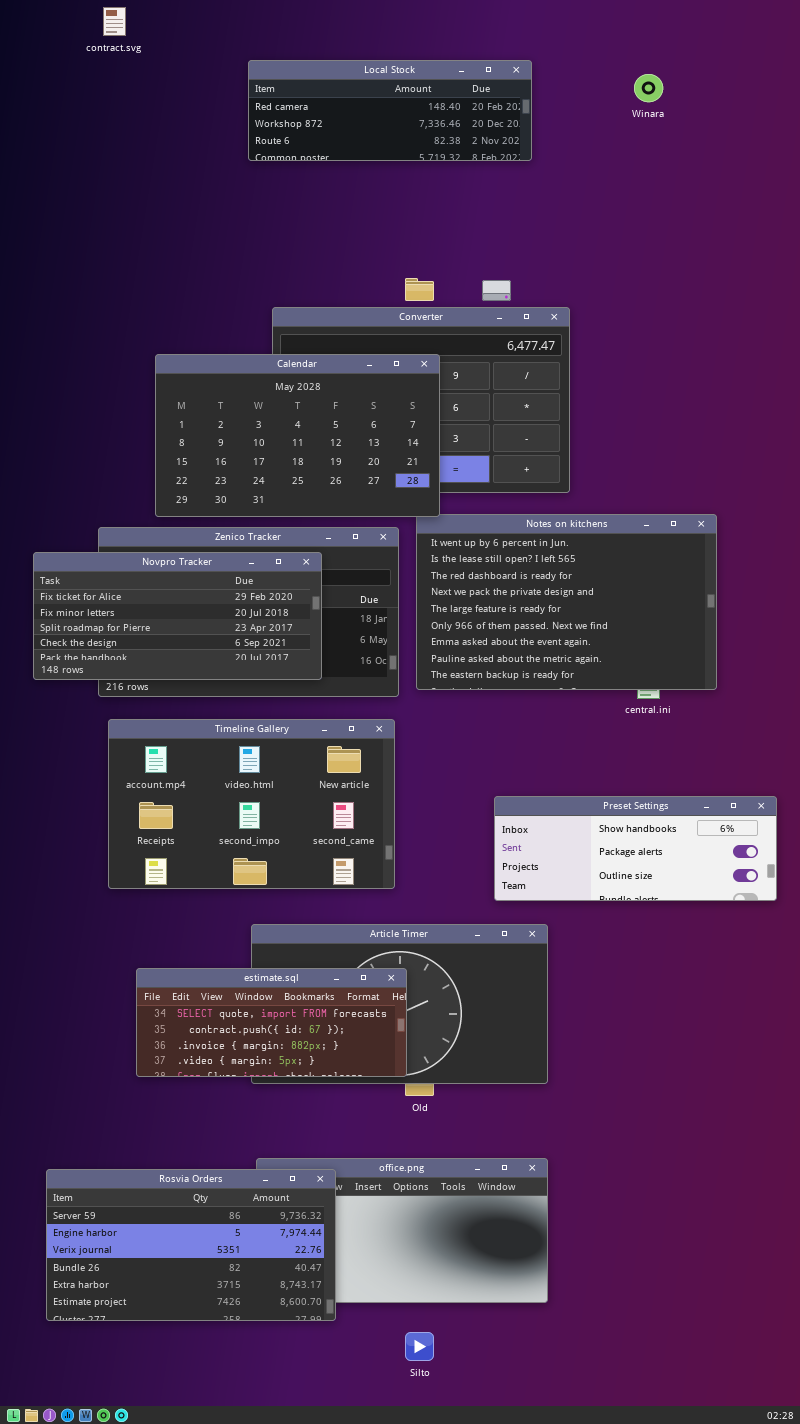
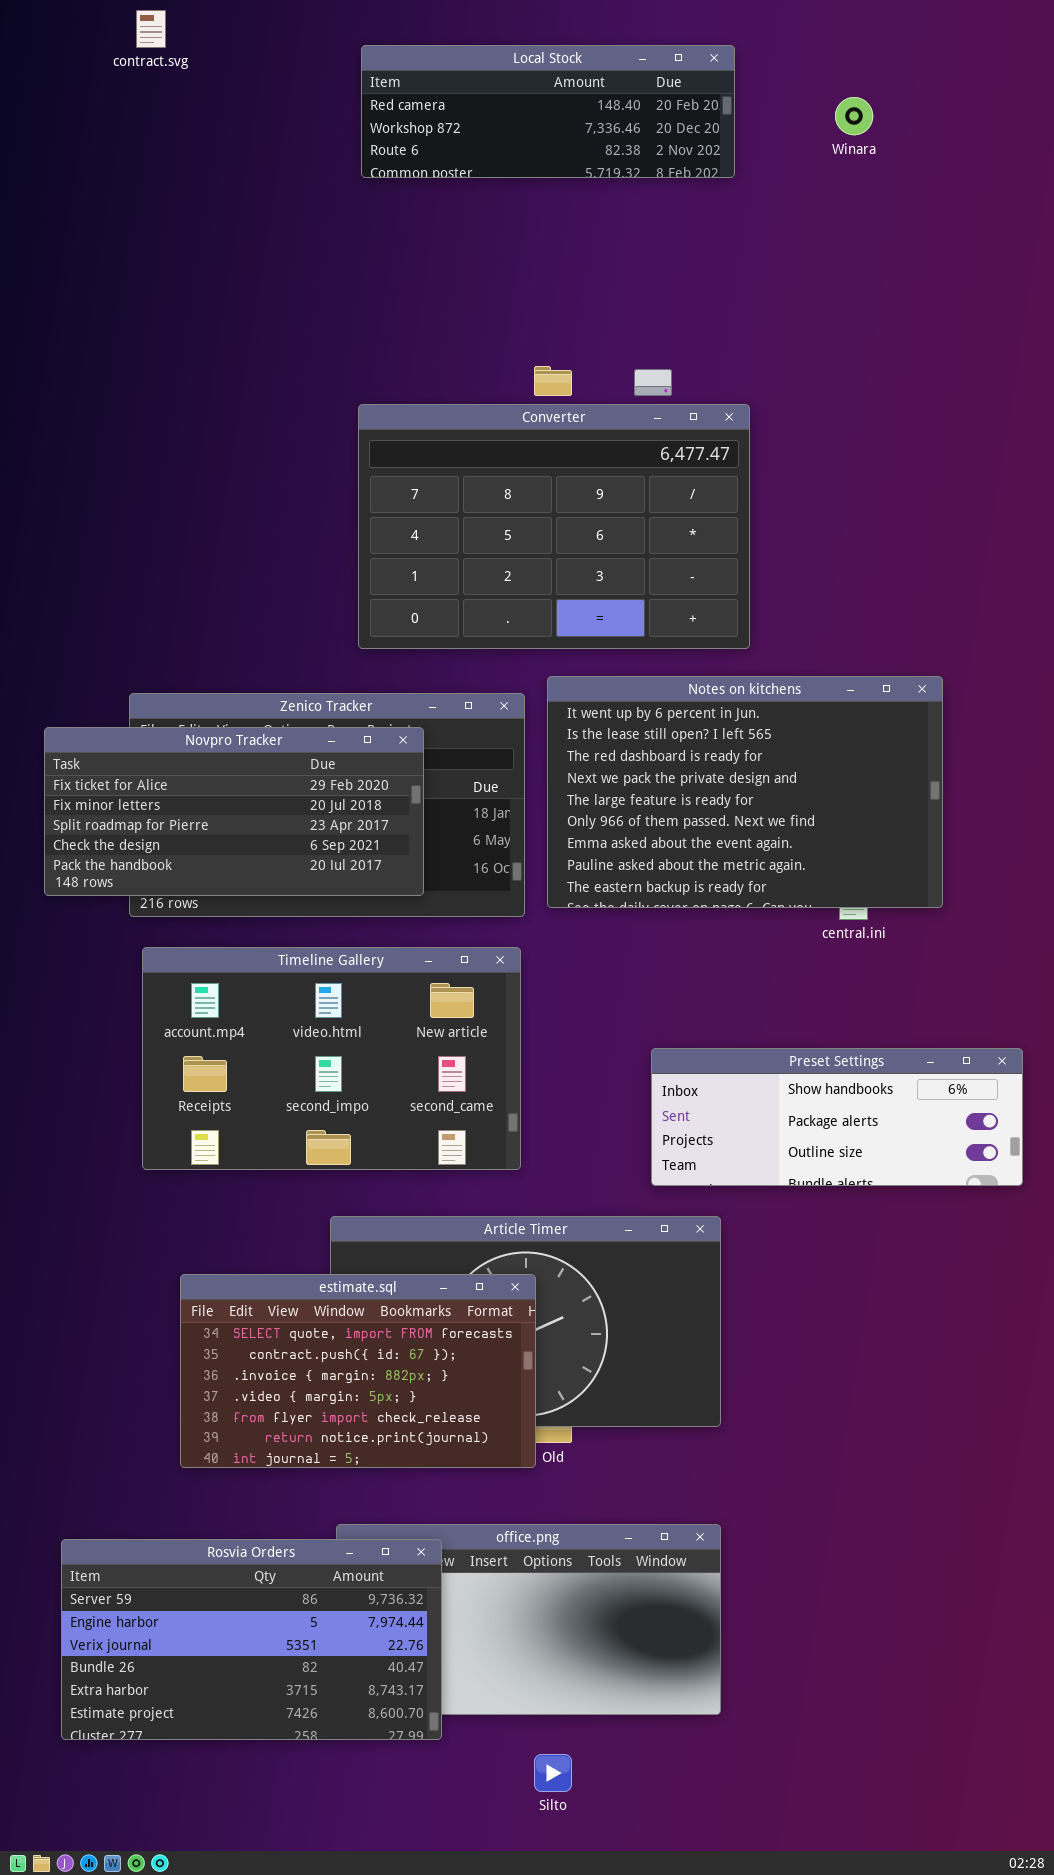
Local Stock: [248,60,532,161] -> [361,45,735,178], moved
Calendar: [155,354,440,517] -> none, closed
estimate.sql: [136,968,407,1077] -> [180,1274,536,1468], resized

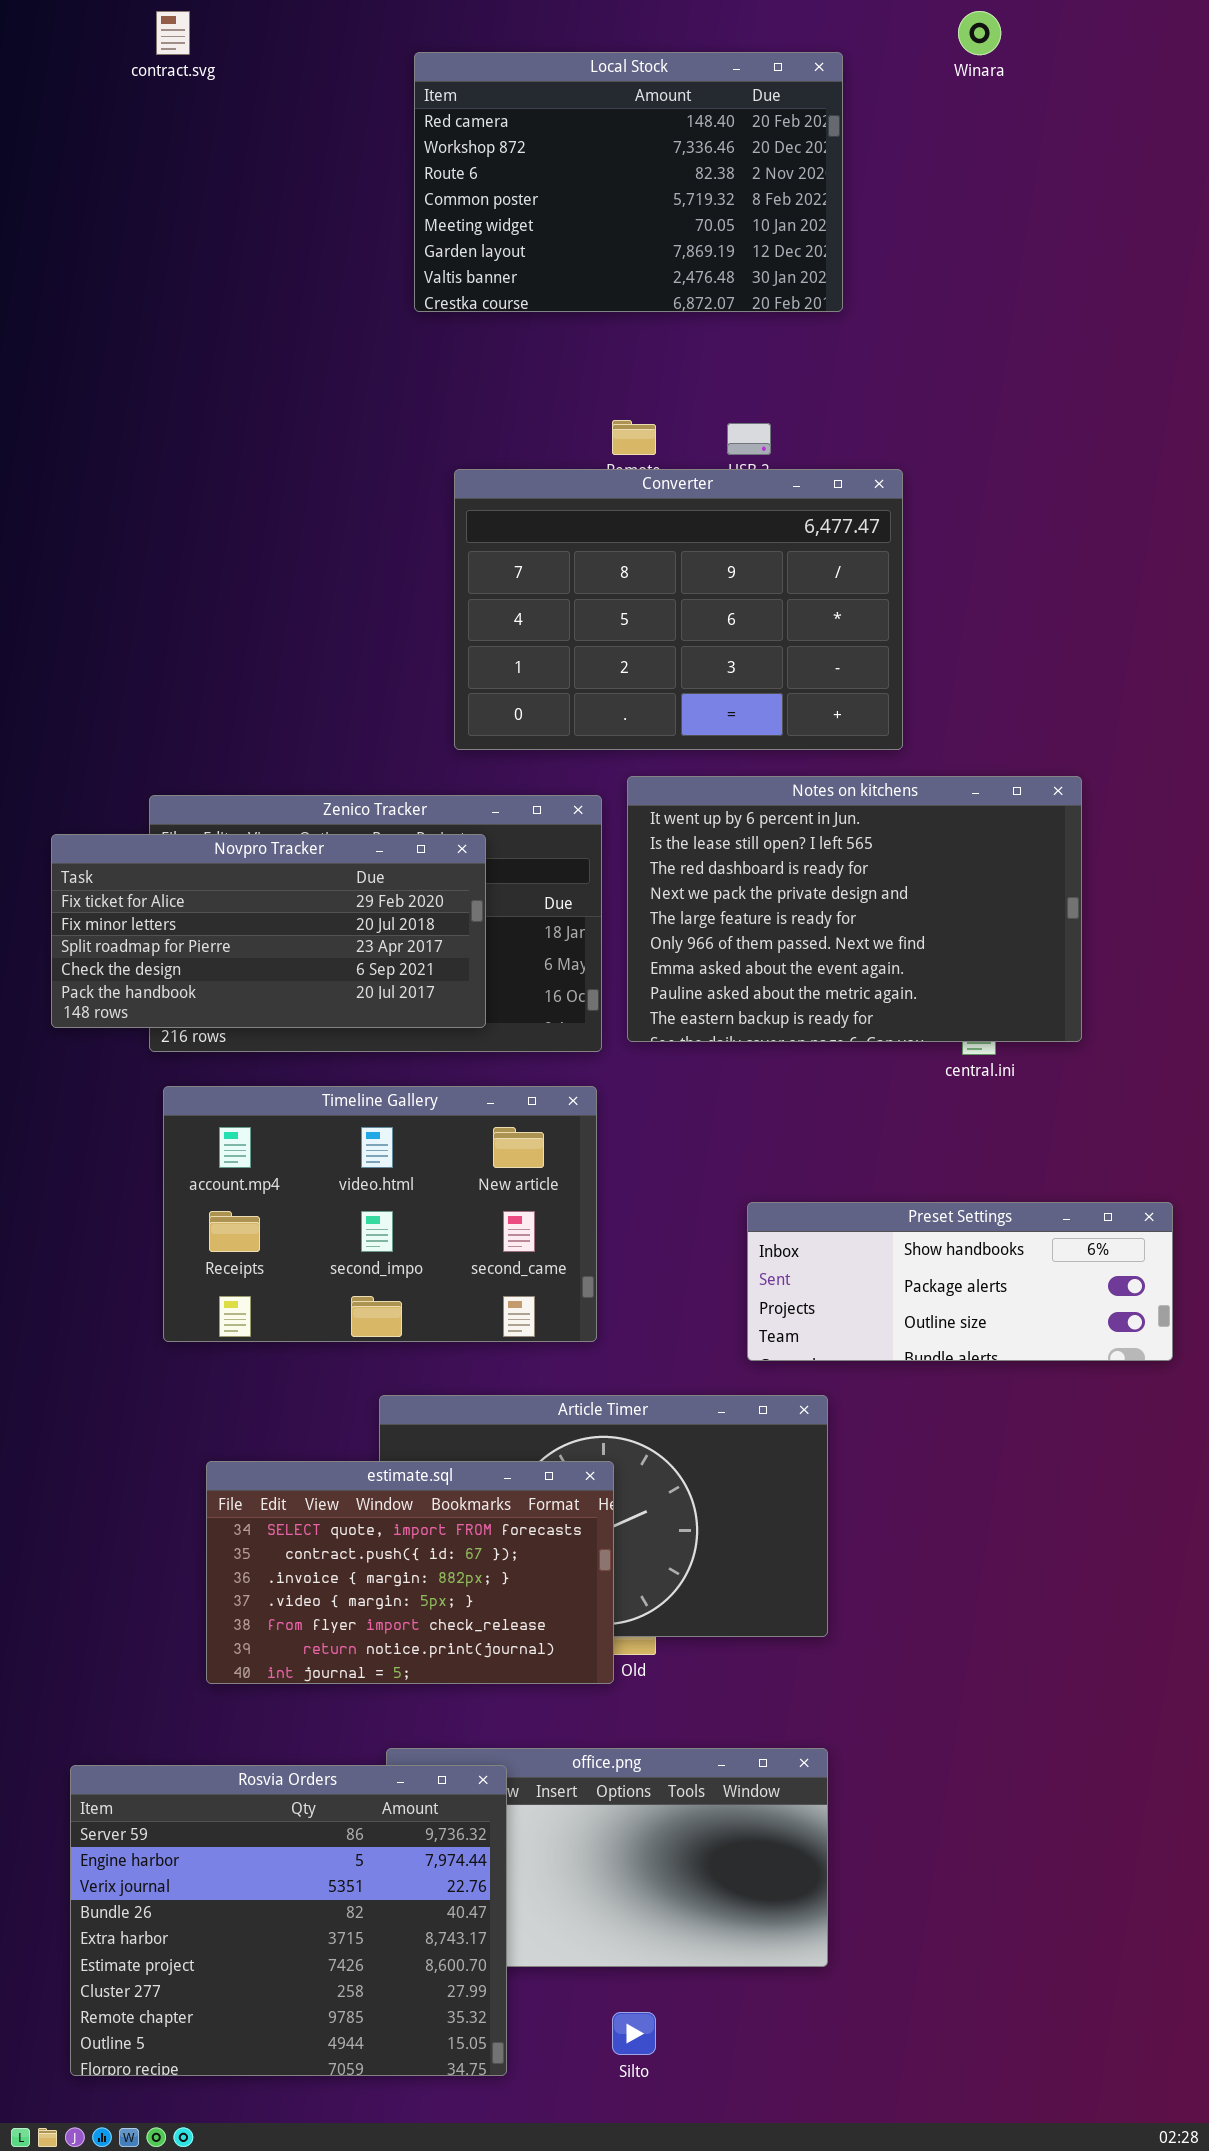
Local Stock: [361,45,735,178] -> [414,52,843,312], resized
Winara: [835,97,873,135] -> [958,11,1001,55], moved
Converter: [358,404,750,649] -> [454,469,903,750], moved
Rosvia Orders: [61,1539,442,1740] -> [70,1765,507,2076], resized

